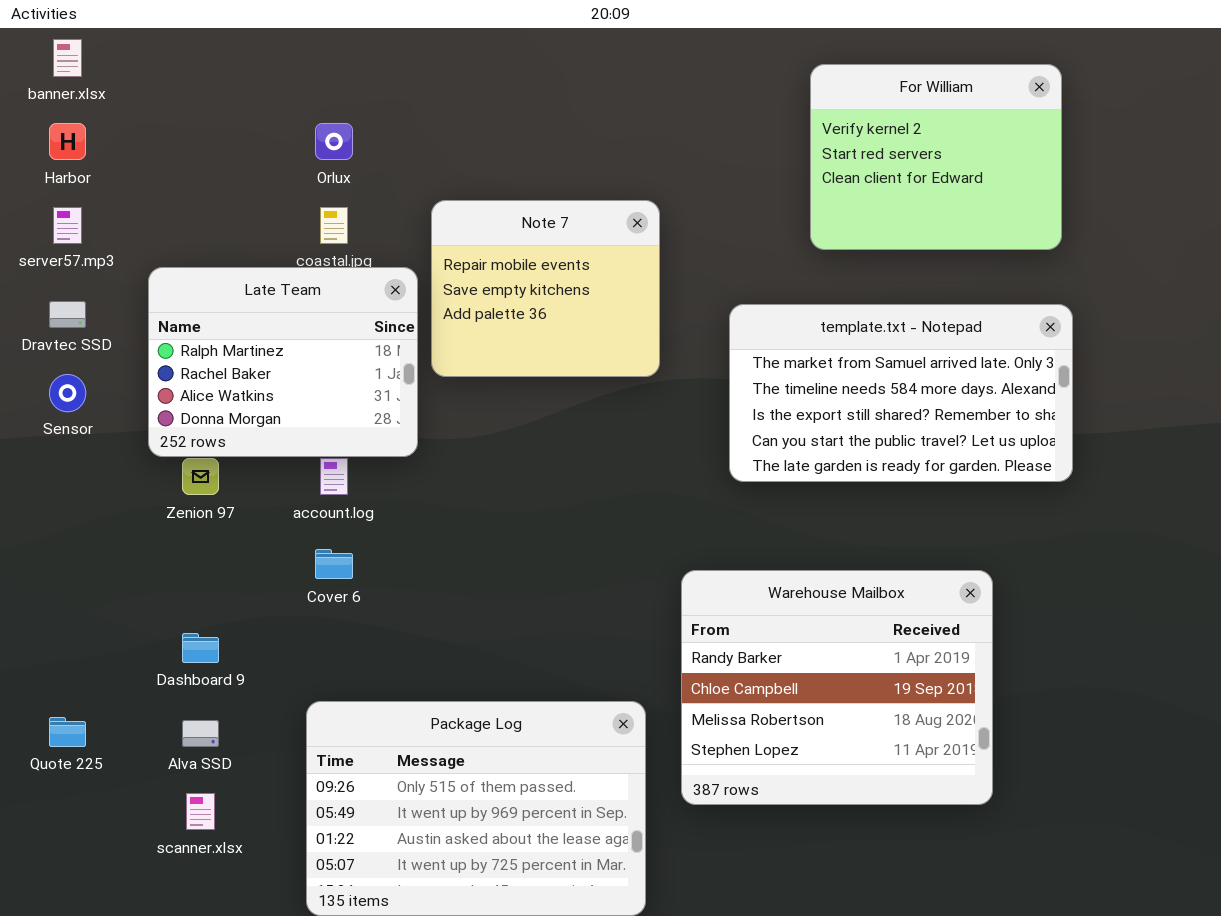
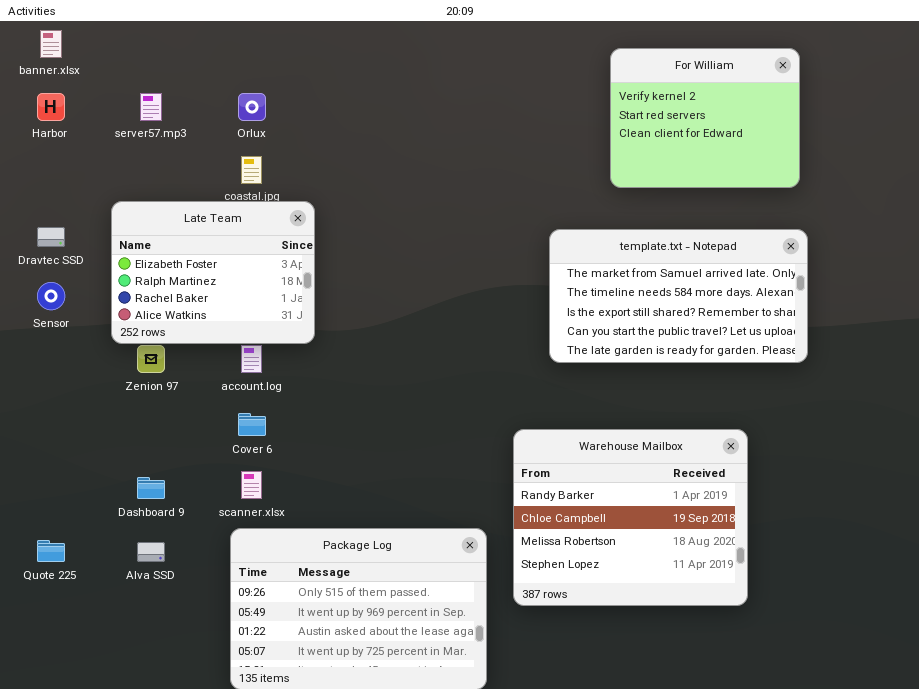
Note 7: [431,200,660,377] -> none, closed
server57.mp3: [53,207,82,244] -> [140,93,162,121], moved
Late Team: [148,267,418,457] -> [111,201,315,344], scrolled up 1 row
scanner.xlsx: [186,793,215,830] -> [241,471,262,499], moved

